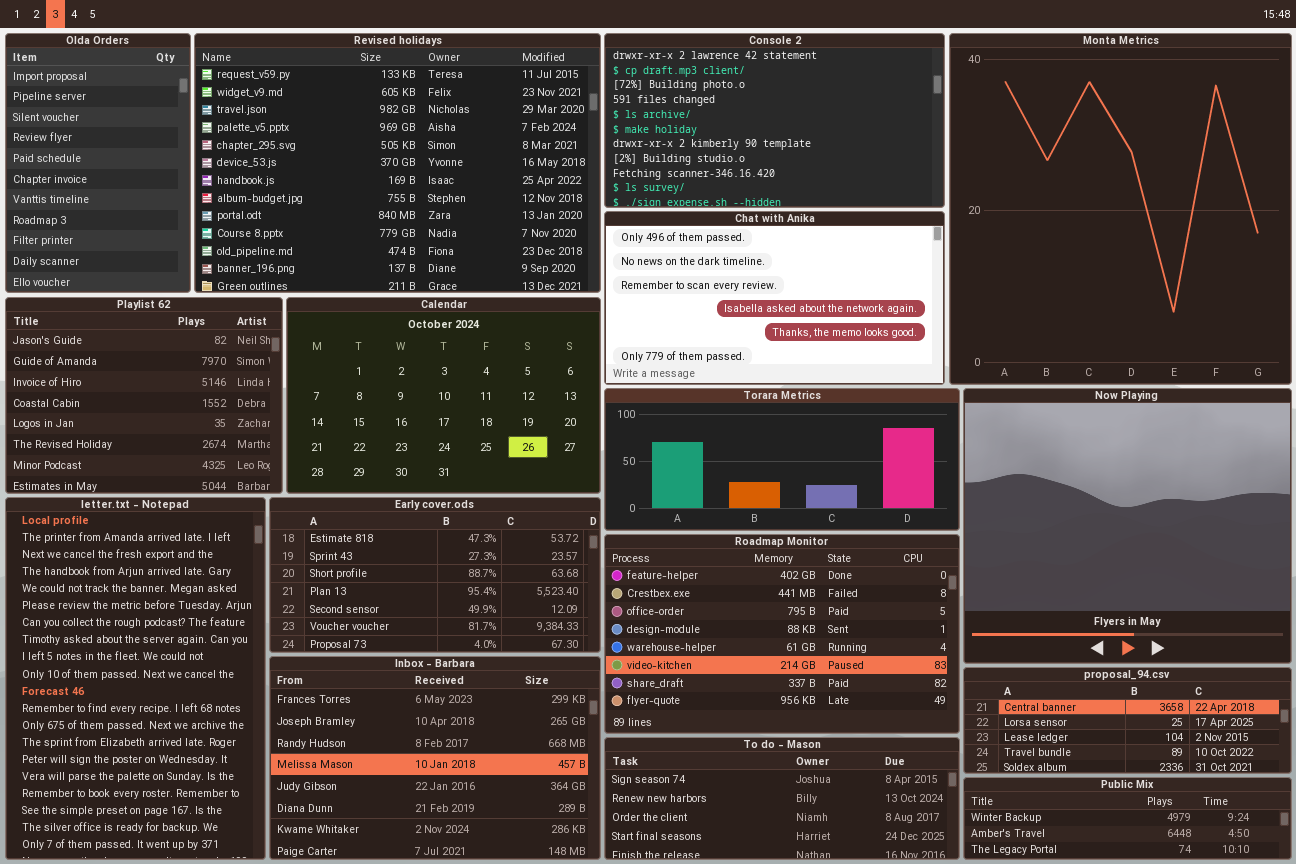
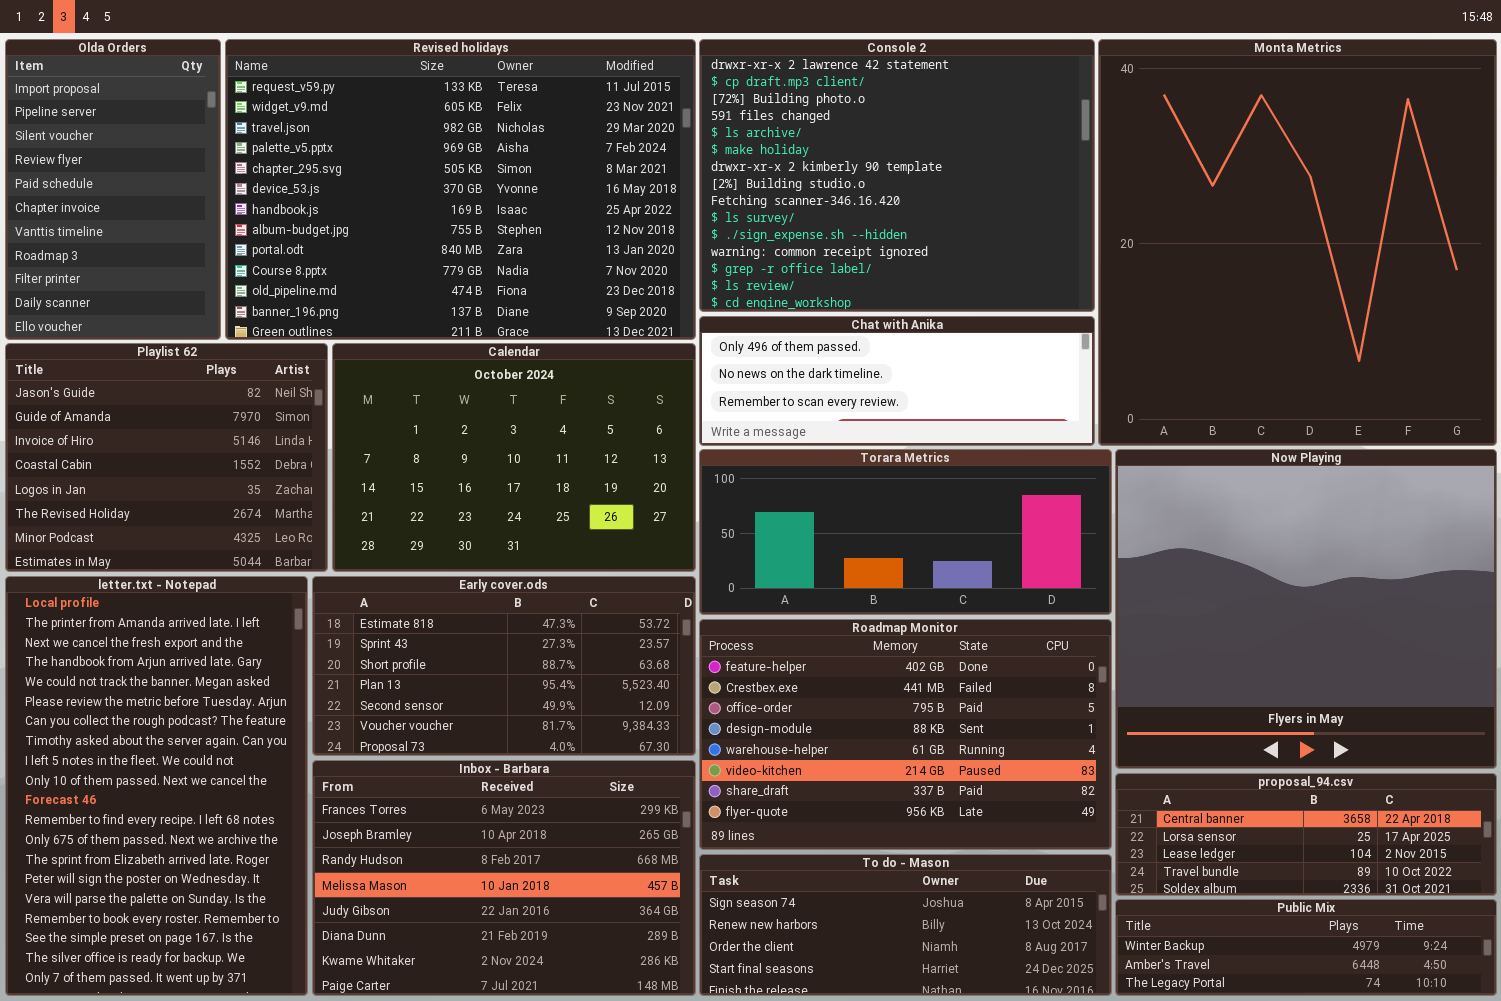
Console 2: [604,33,945,208] -> [699,39,1095,312], resized
Chat with Anika: [604,211,945,385] -> [699,316,1095,446], resized

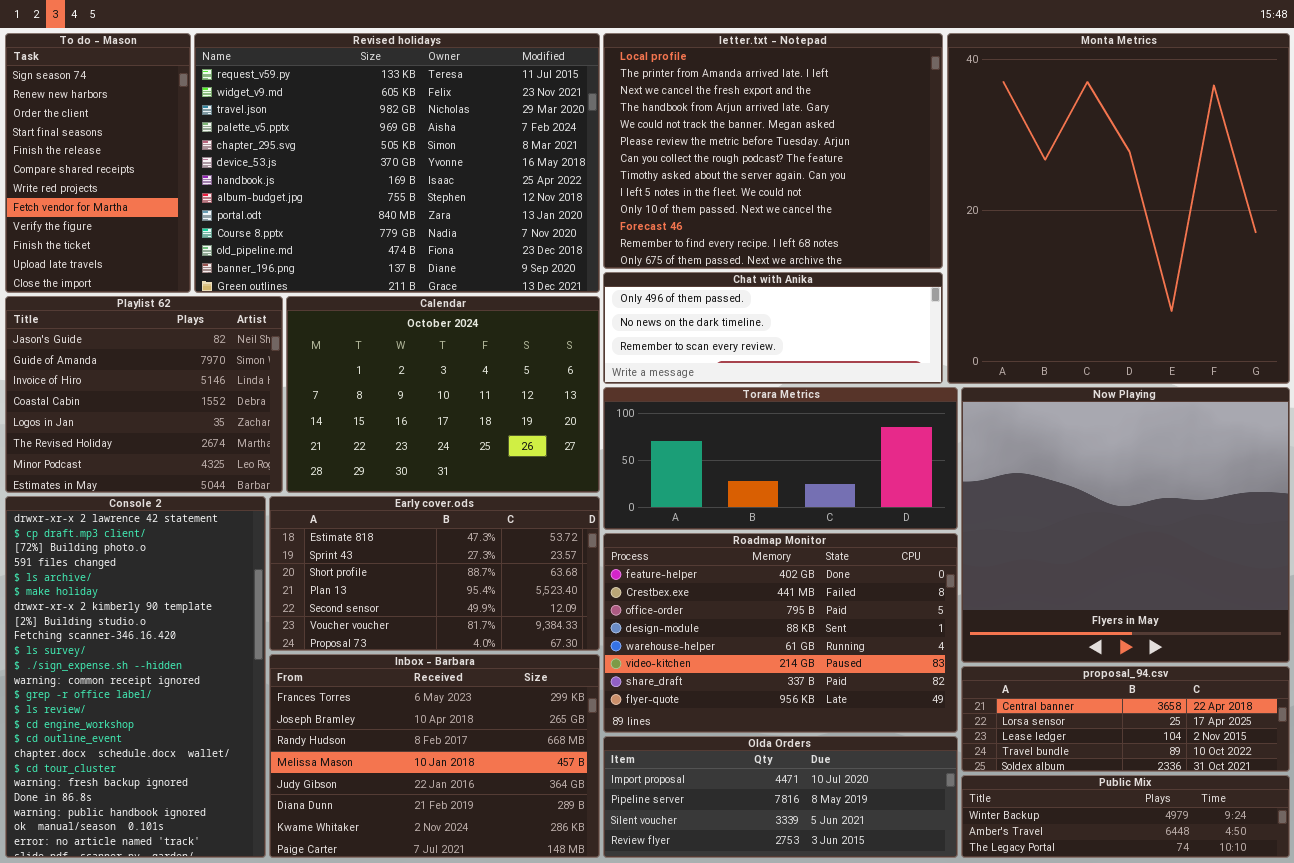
Olda Orders: [5,39,221,340] -> [603,736,958,858], moved, resized
Console 2: [699,39,1095,312] -> [5,496,266,858], moved, resized
letter.txt - Notepad: [5,576,308,996] -> [603,33,943,269], moved, resized
To do - Mason: [699,854,1112,996] -> [5,33,191,293], moved, resized

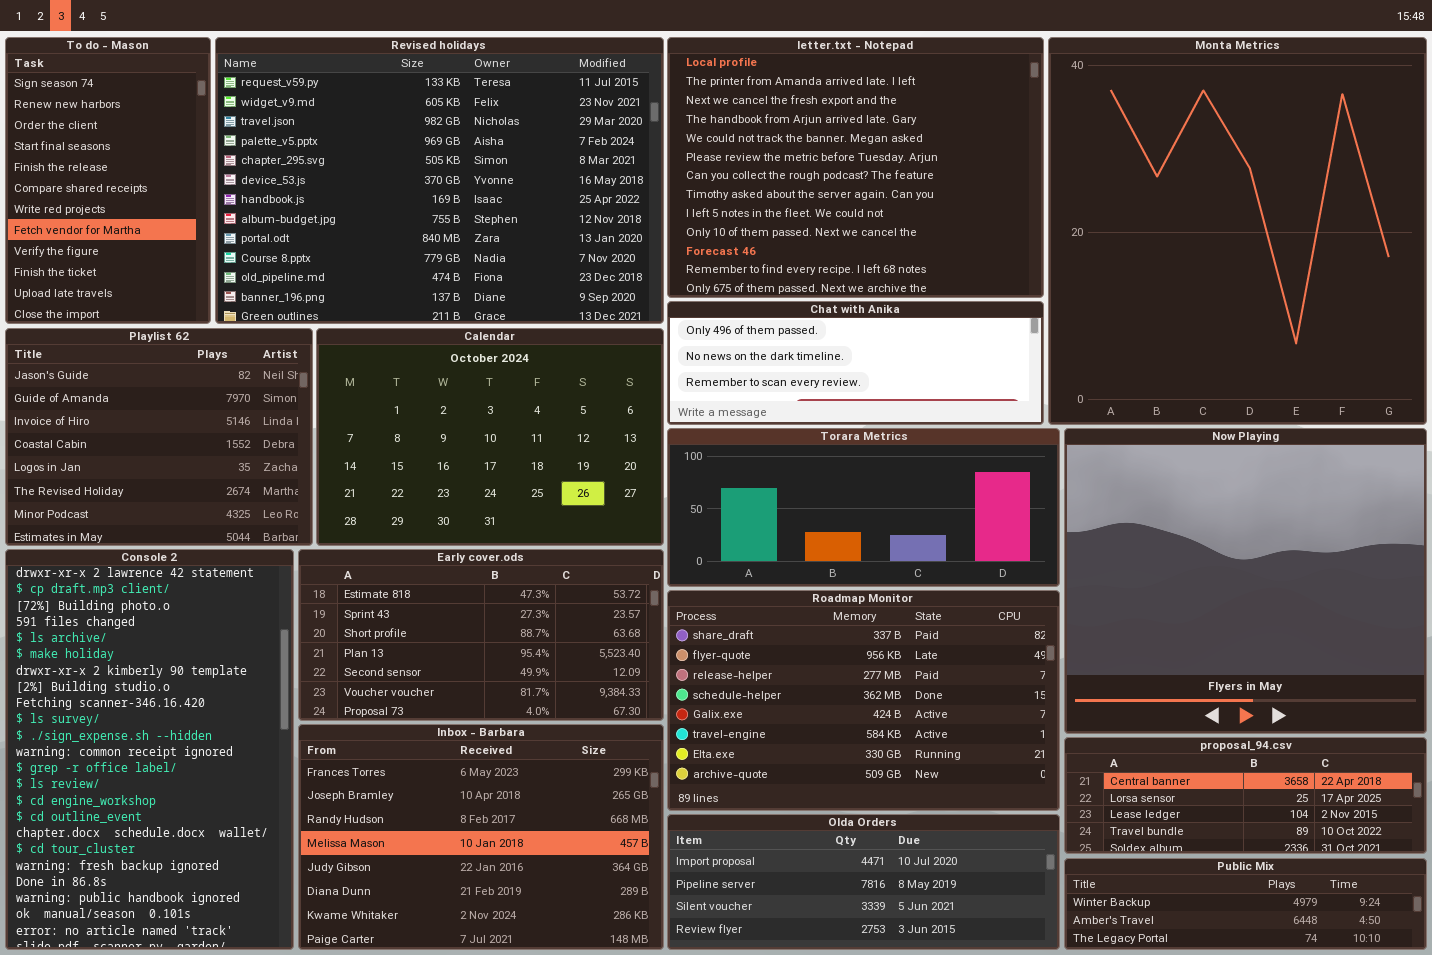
Roadmap Monitor: [603,533,958,733] -> [667,590,1060,811], scrolled down 6 rows

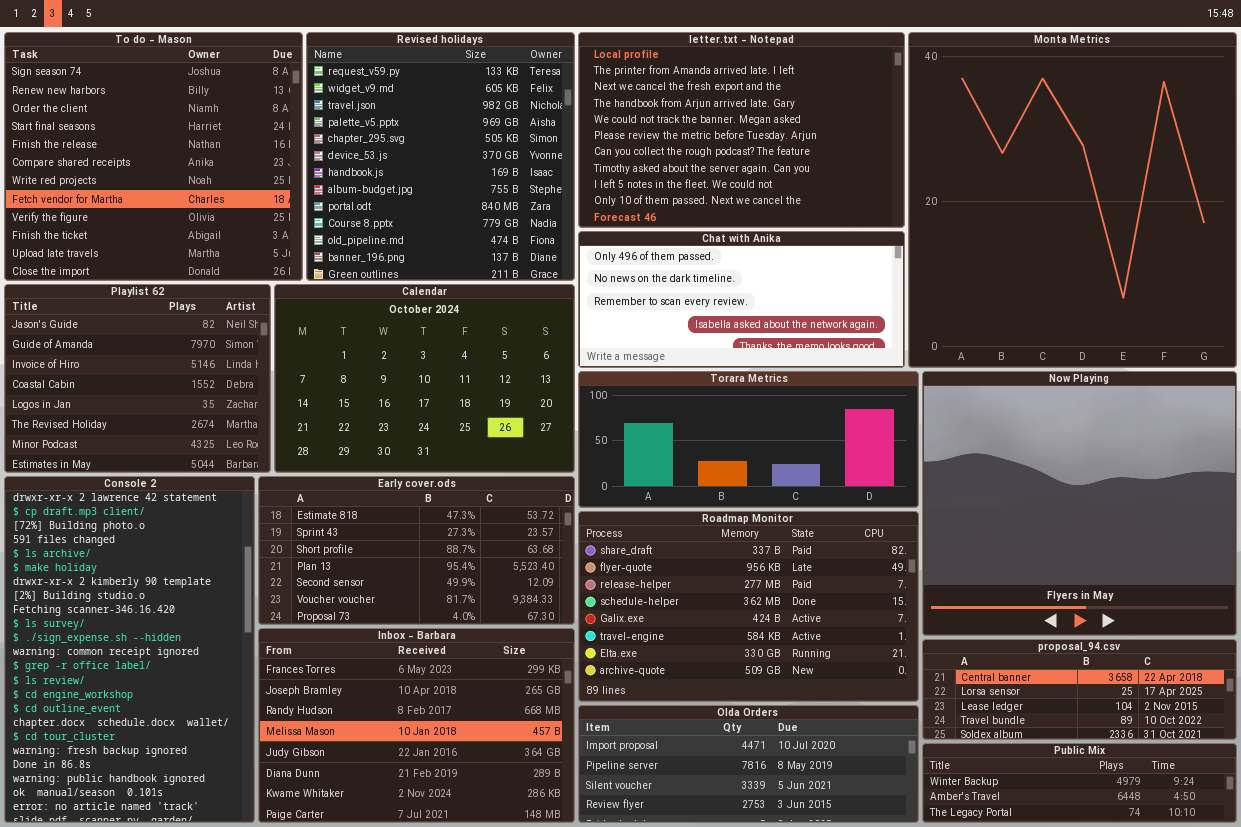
To do - Mason: [5,37,211,324] -> [4,32,303,281], resized
Revised holidays: [215,37,664,324] -> [306,32,575,281], resized
letter.txt - Notepad: [667,37,1044,298] -> [578,32,905,228], resized
Chat with Anika: [667,301,1044,425] -> [578,231,905,368], resized

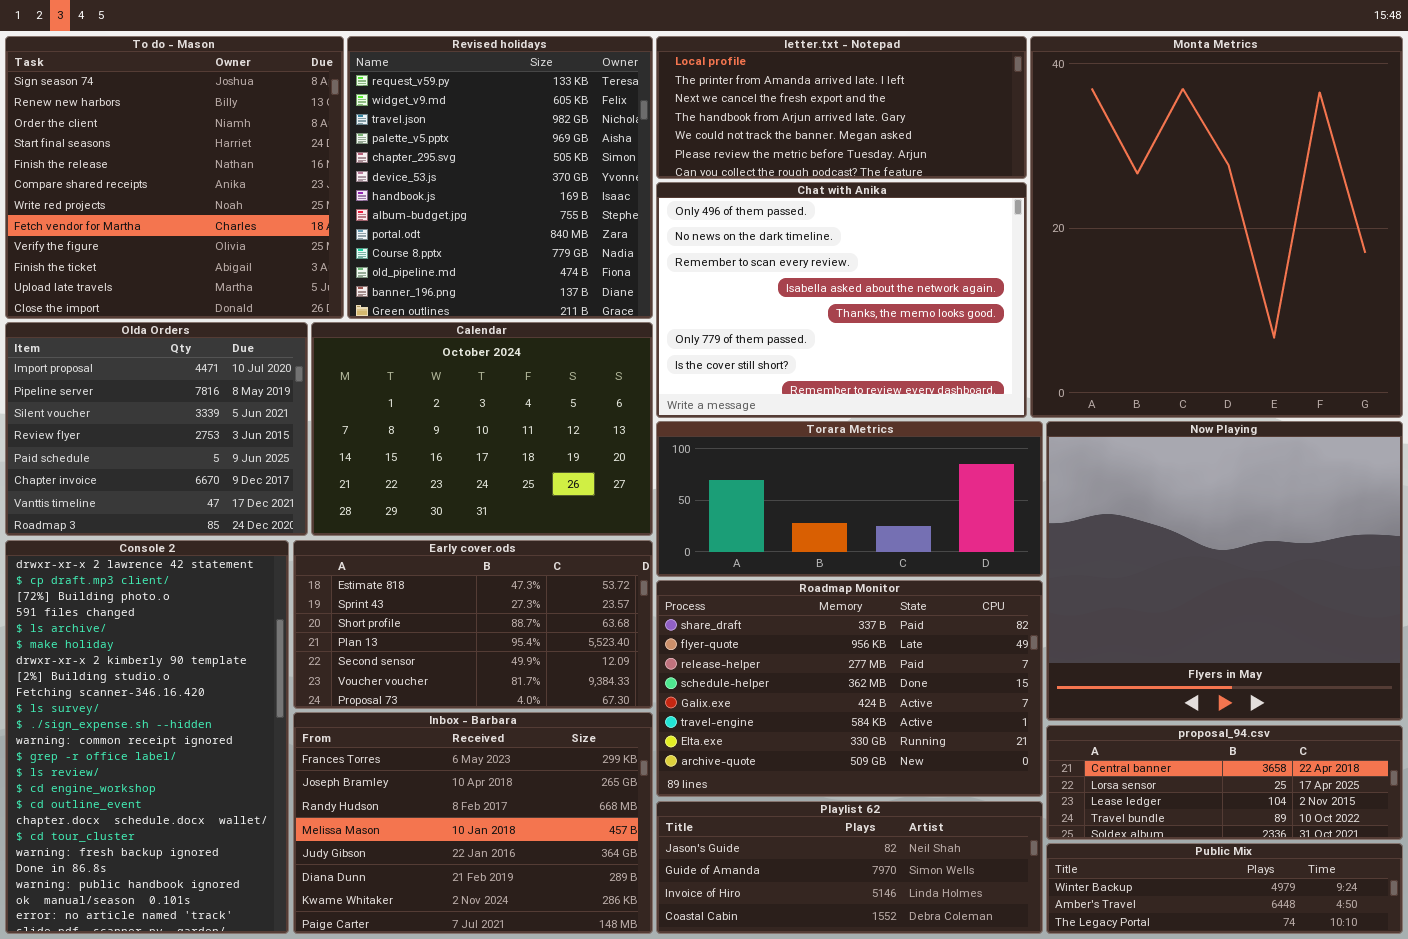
letter.txt - Notepad: [578,32,905,228] -> [656,36,1027,179], resized
Chat with Anika: [578,231,905,368] -> [656,182,1027,418], resized
Playlist 62: [4,284,271,473] -> [656,801,1043,934], moved, resized
Olda Orders: [578,705,919,823] -> [5,322,308,536], moved, resized

